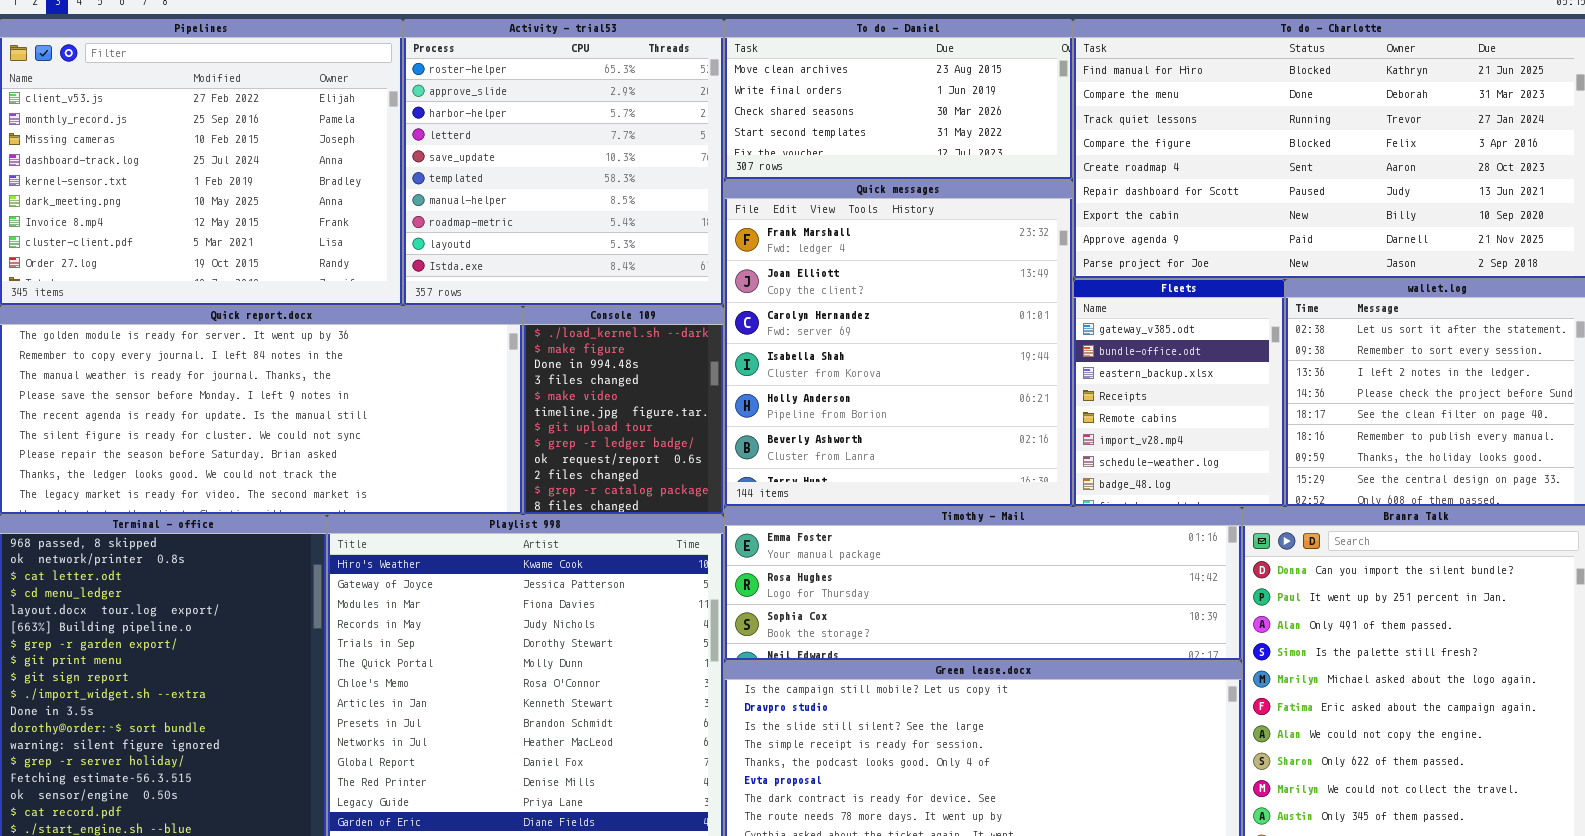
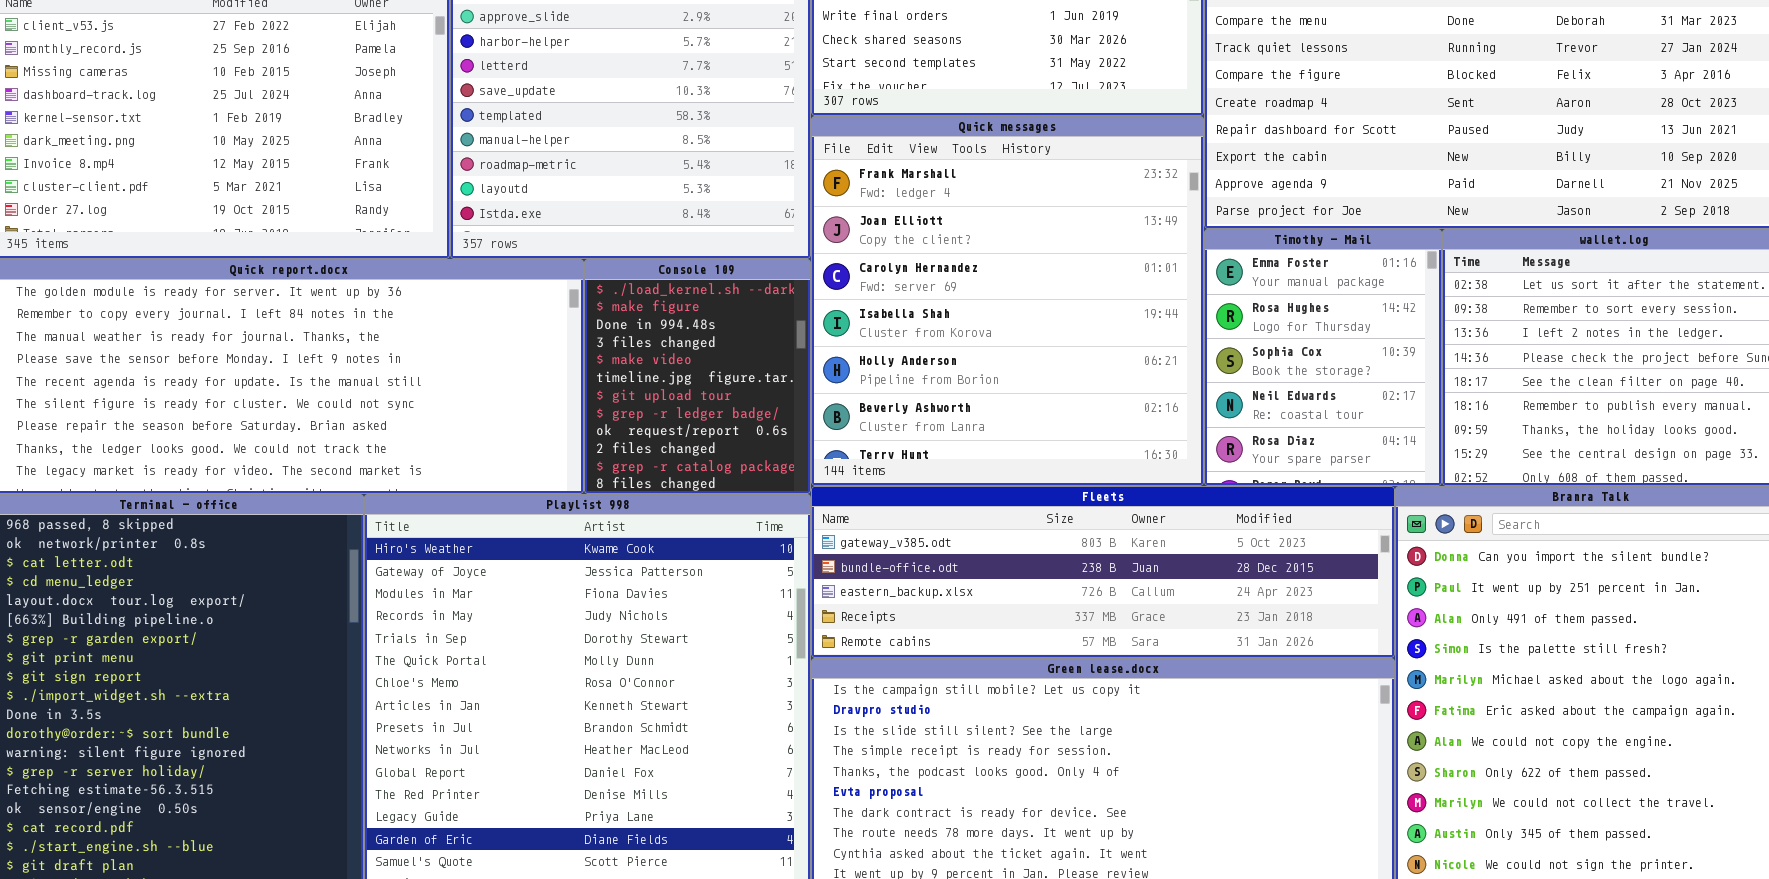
Fleets: [1073,279,1285,507] -> [811,486,1395,658], moved, resized
Timothy - Mail: [724,507,1242,661] -> [1204,229,1442,486], moved, resized

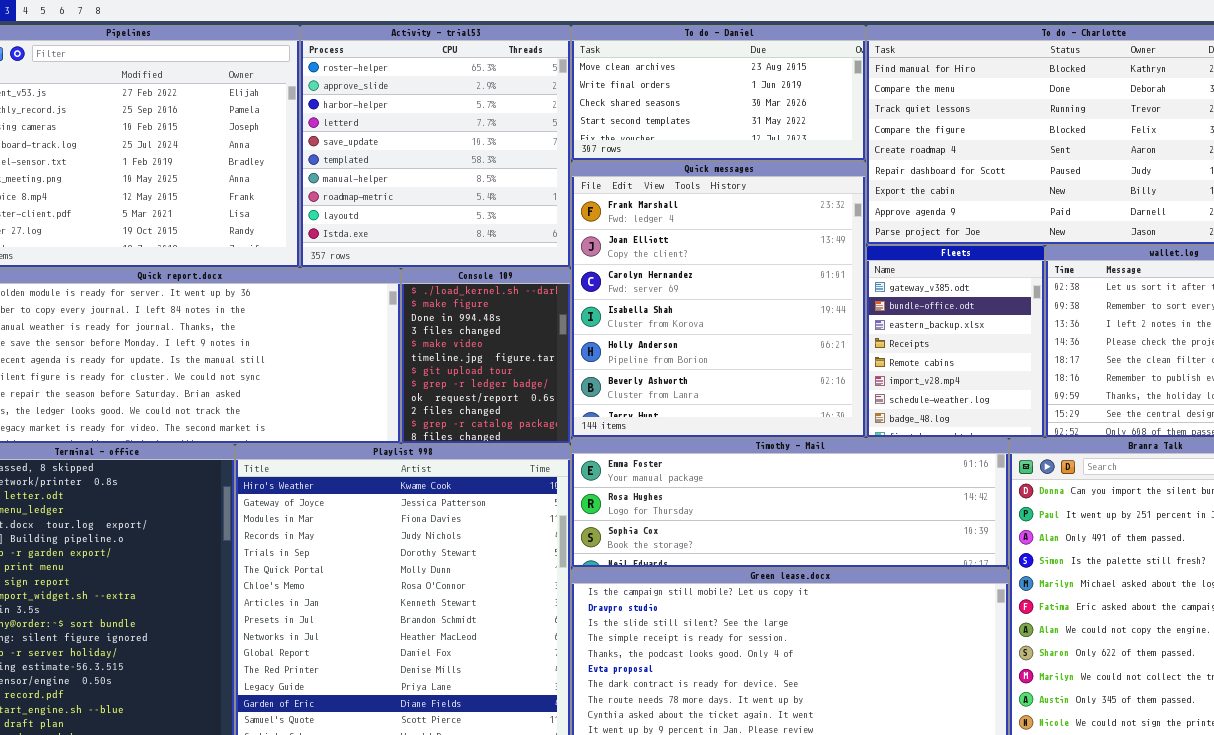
Timothy - Mail: [1204,229,1442,486] -> [571,438,1009,568], moved, resized
Fleets: [811,486,1395,658] -> [866,245,1045,438], moved, resized

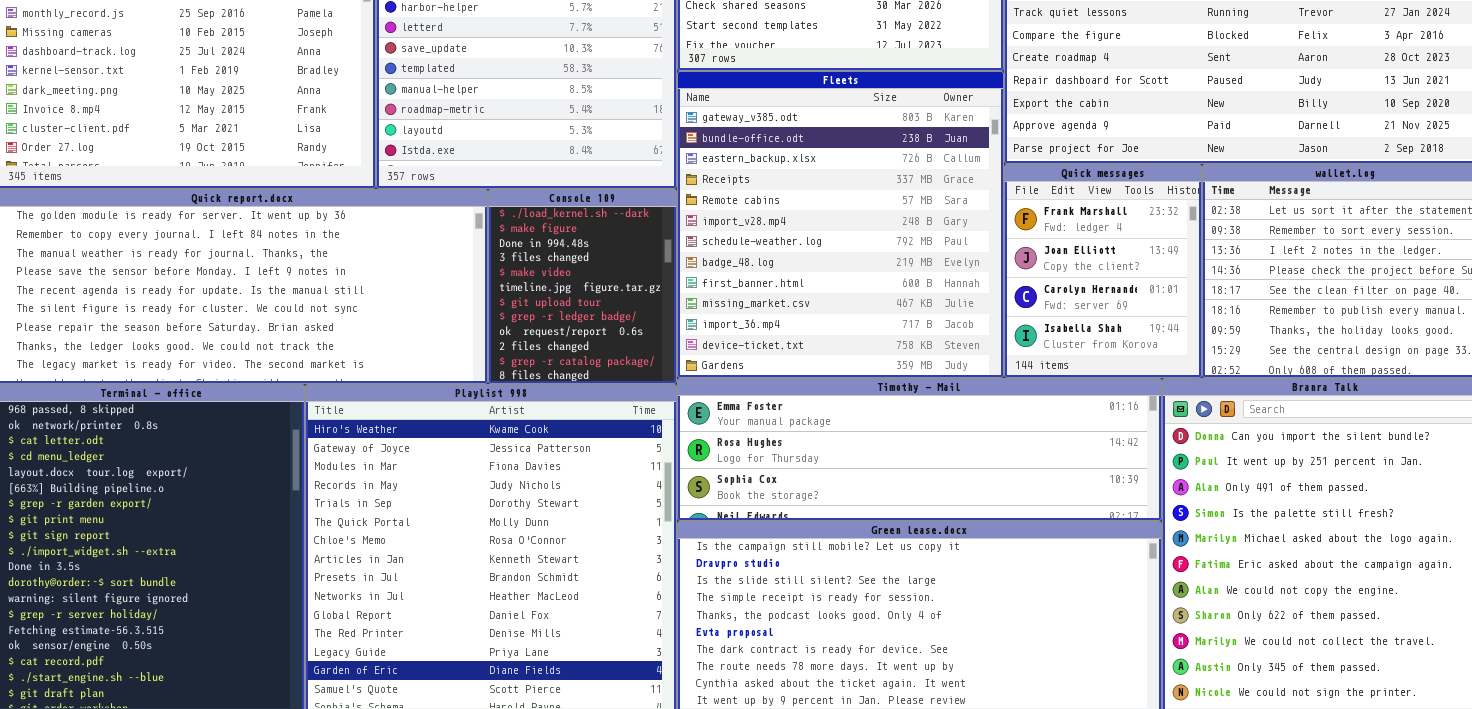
Quick messages: [571,161,866,438] -> [1004,164,1202,378], moved, resized
Fleets: [866,245,1045,438] -> [677,71,1004,378], moved, resized

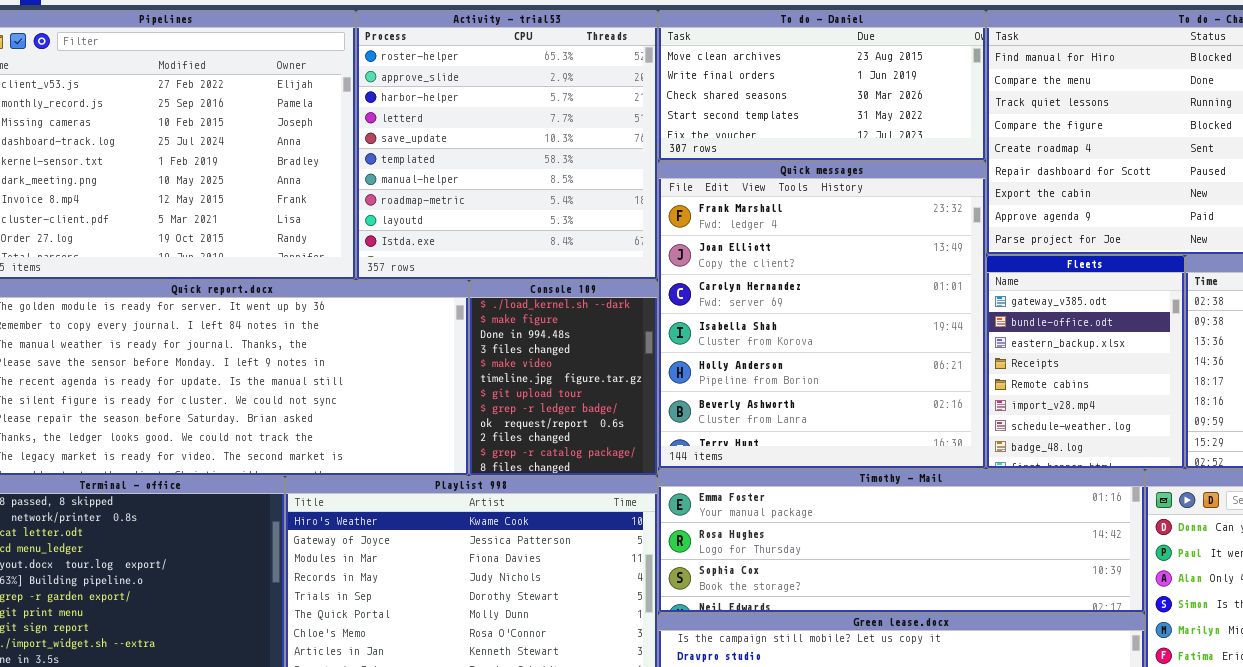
Fleets: [677,71,1004,378] -> [986,255,1185,469], moved, resized
Quick messages: [1004,164,1202,378] -> [658,161,986,469], moved, resized

